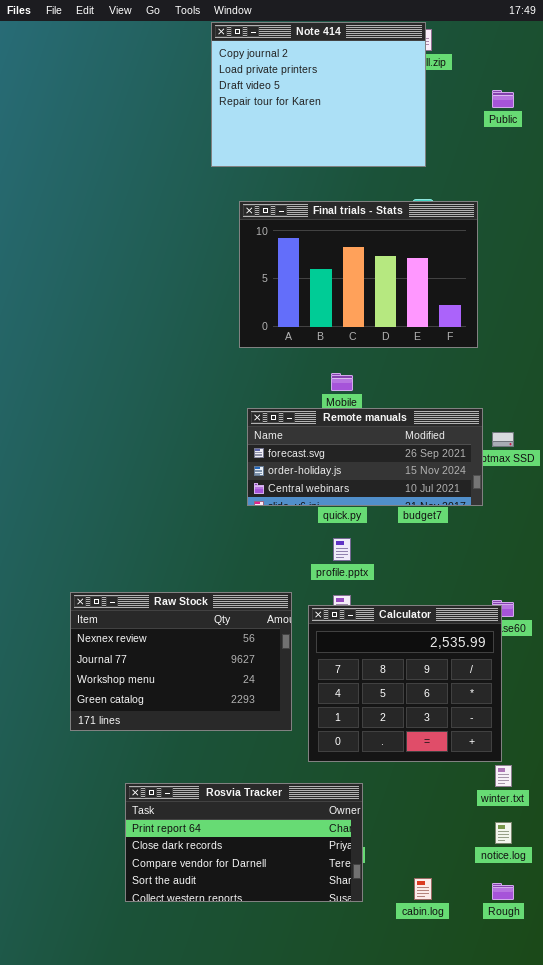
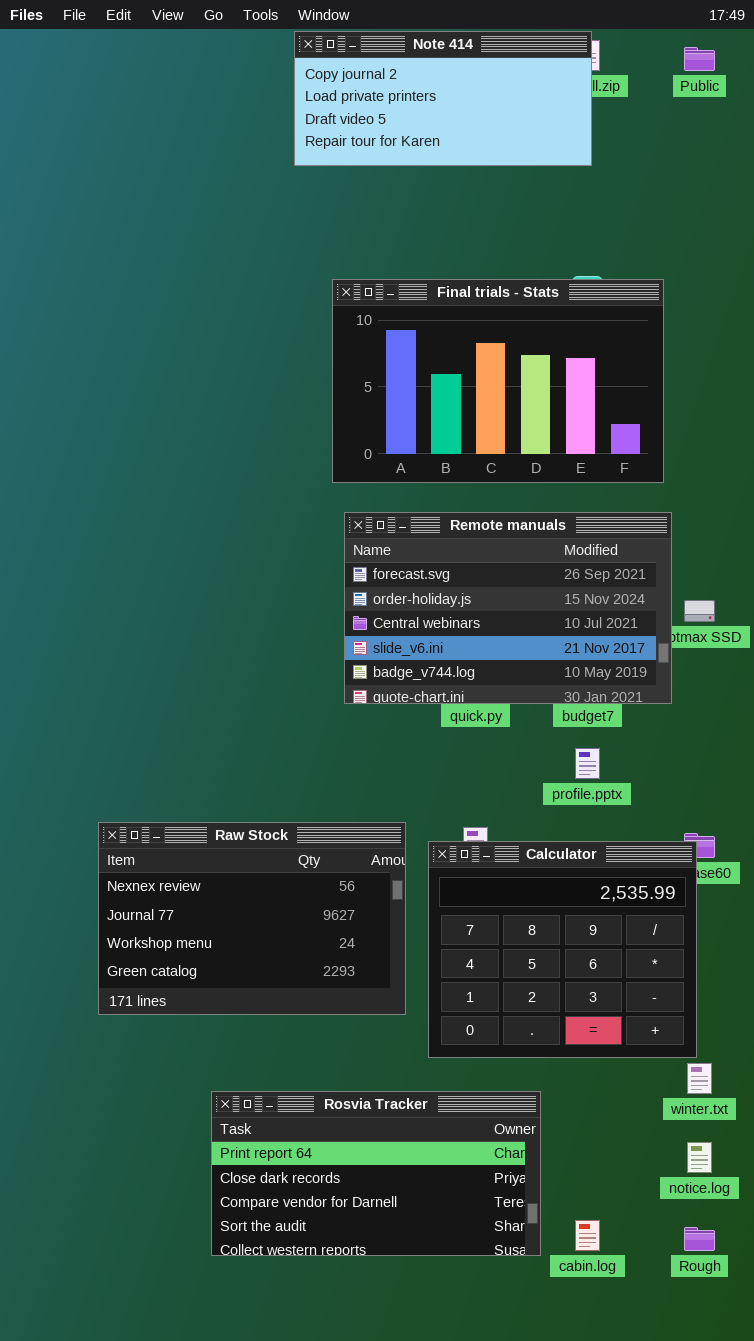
Note 414: [211,22,426,167] -> [294,31,592,166], resized
Public: [492,90,514,108] -> [684,47,715,71], moved
Remote manuals: [247,408,483,506] -> [344,512,672,704], resized
profile.pptx: [333,538,351,561] -> [575,748,600,779], moved
Rosvia Tracker: [125,783,363,902] -> [211,1091,541,1256], moved

